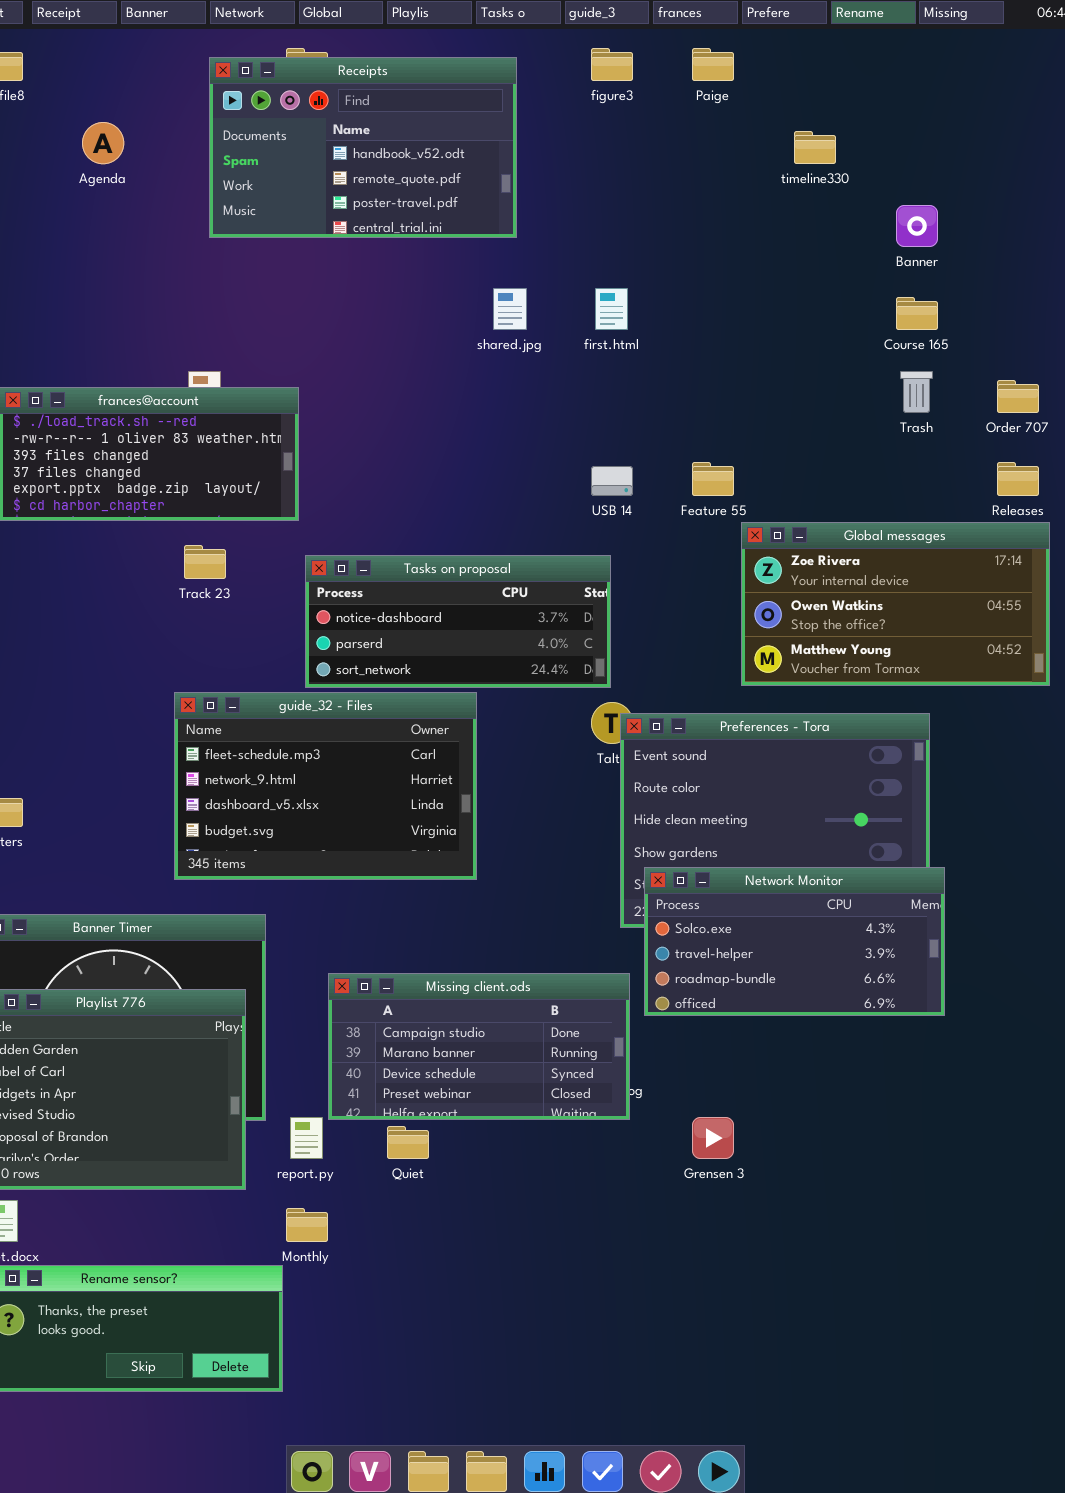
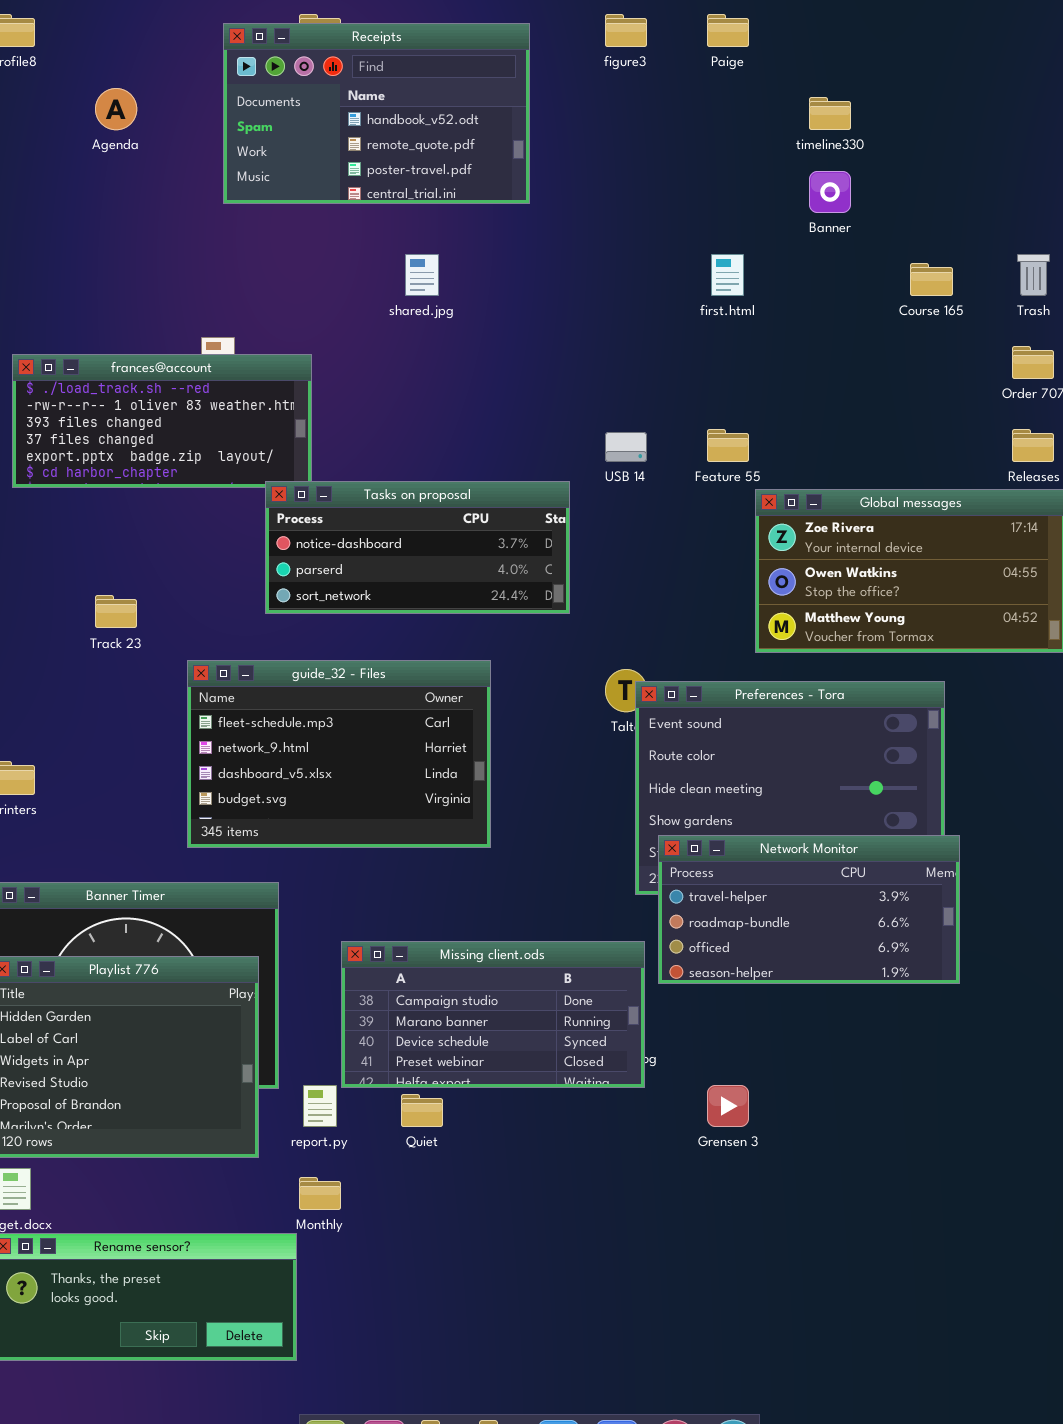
Banner: [896,205,938,247] -> [809,171,851,213], moved
shared.jpg: [493,288,527,330] -> [405,254,439,296], moved
first.html: [595,288,628,330] -> [711,254,744,296], moved
Trash: [900,371,933,413] -> [1017,254,1050,296], moved
Track 23: [184,545,226,579] -> [95,595,137,628], moved
Tasks on proposal: [305,555,611,688] -> [265,481,570,614], moved
Network Monitor: [644,867,945,1016] -> [658,835,960,984], scrolled down 1 row

